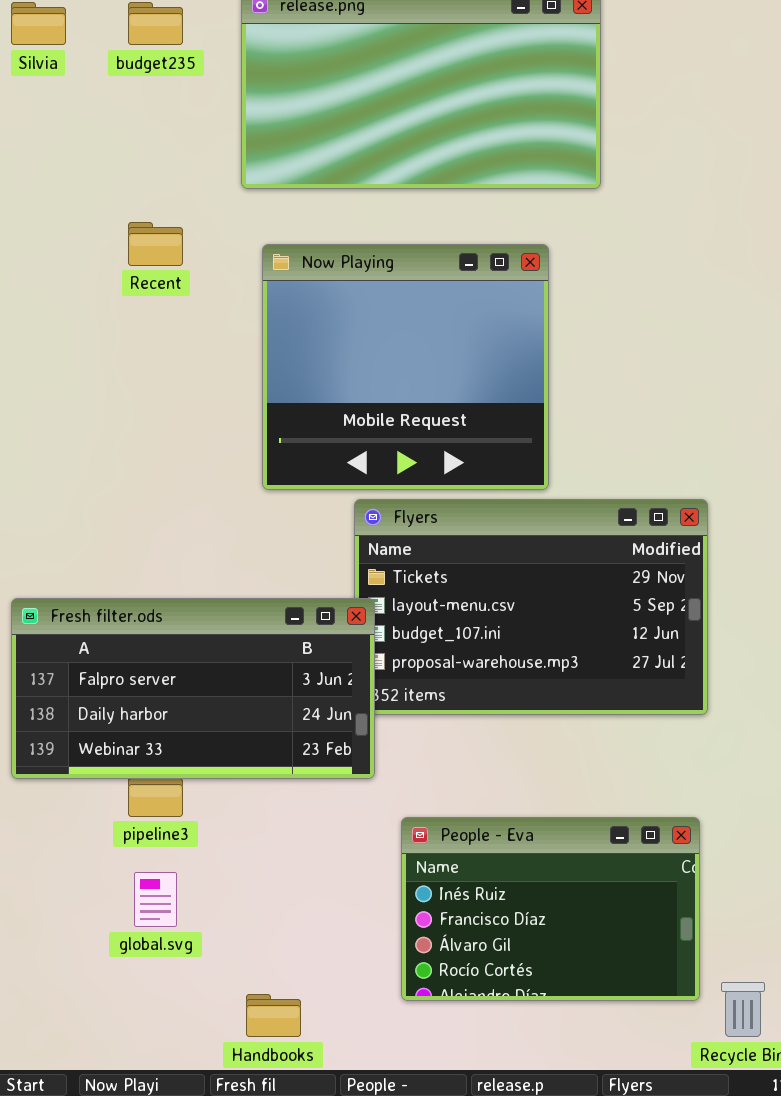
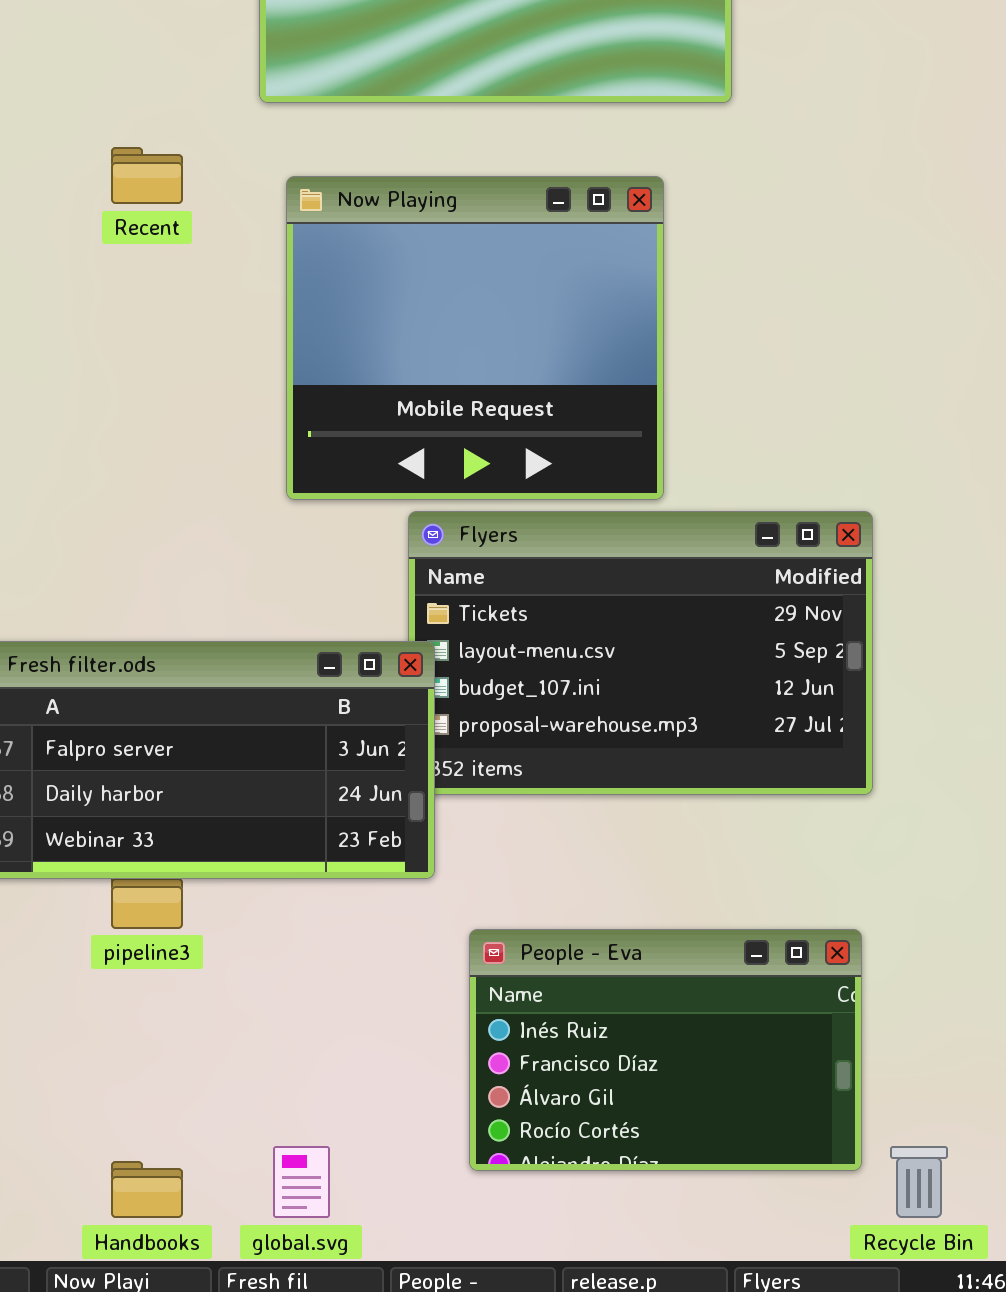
global.svg: [134,872,177,927] -> [273,1146,330,1218], moved
Handbooks: [246,994,301,1037] -> [111,1161,183,1218], moved

